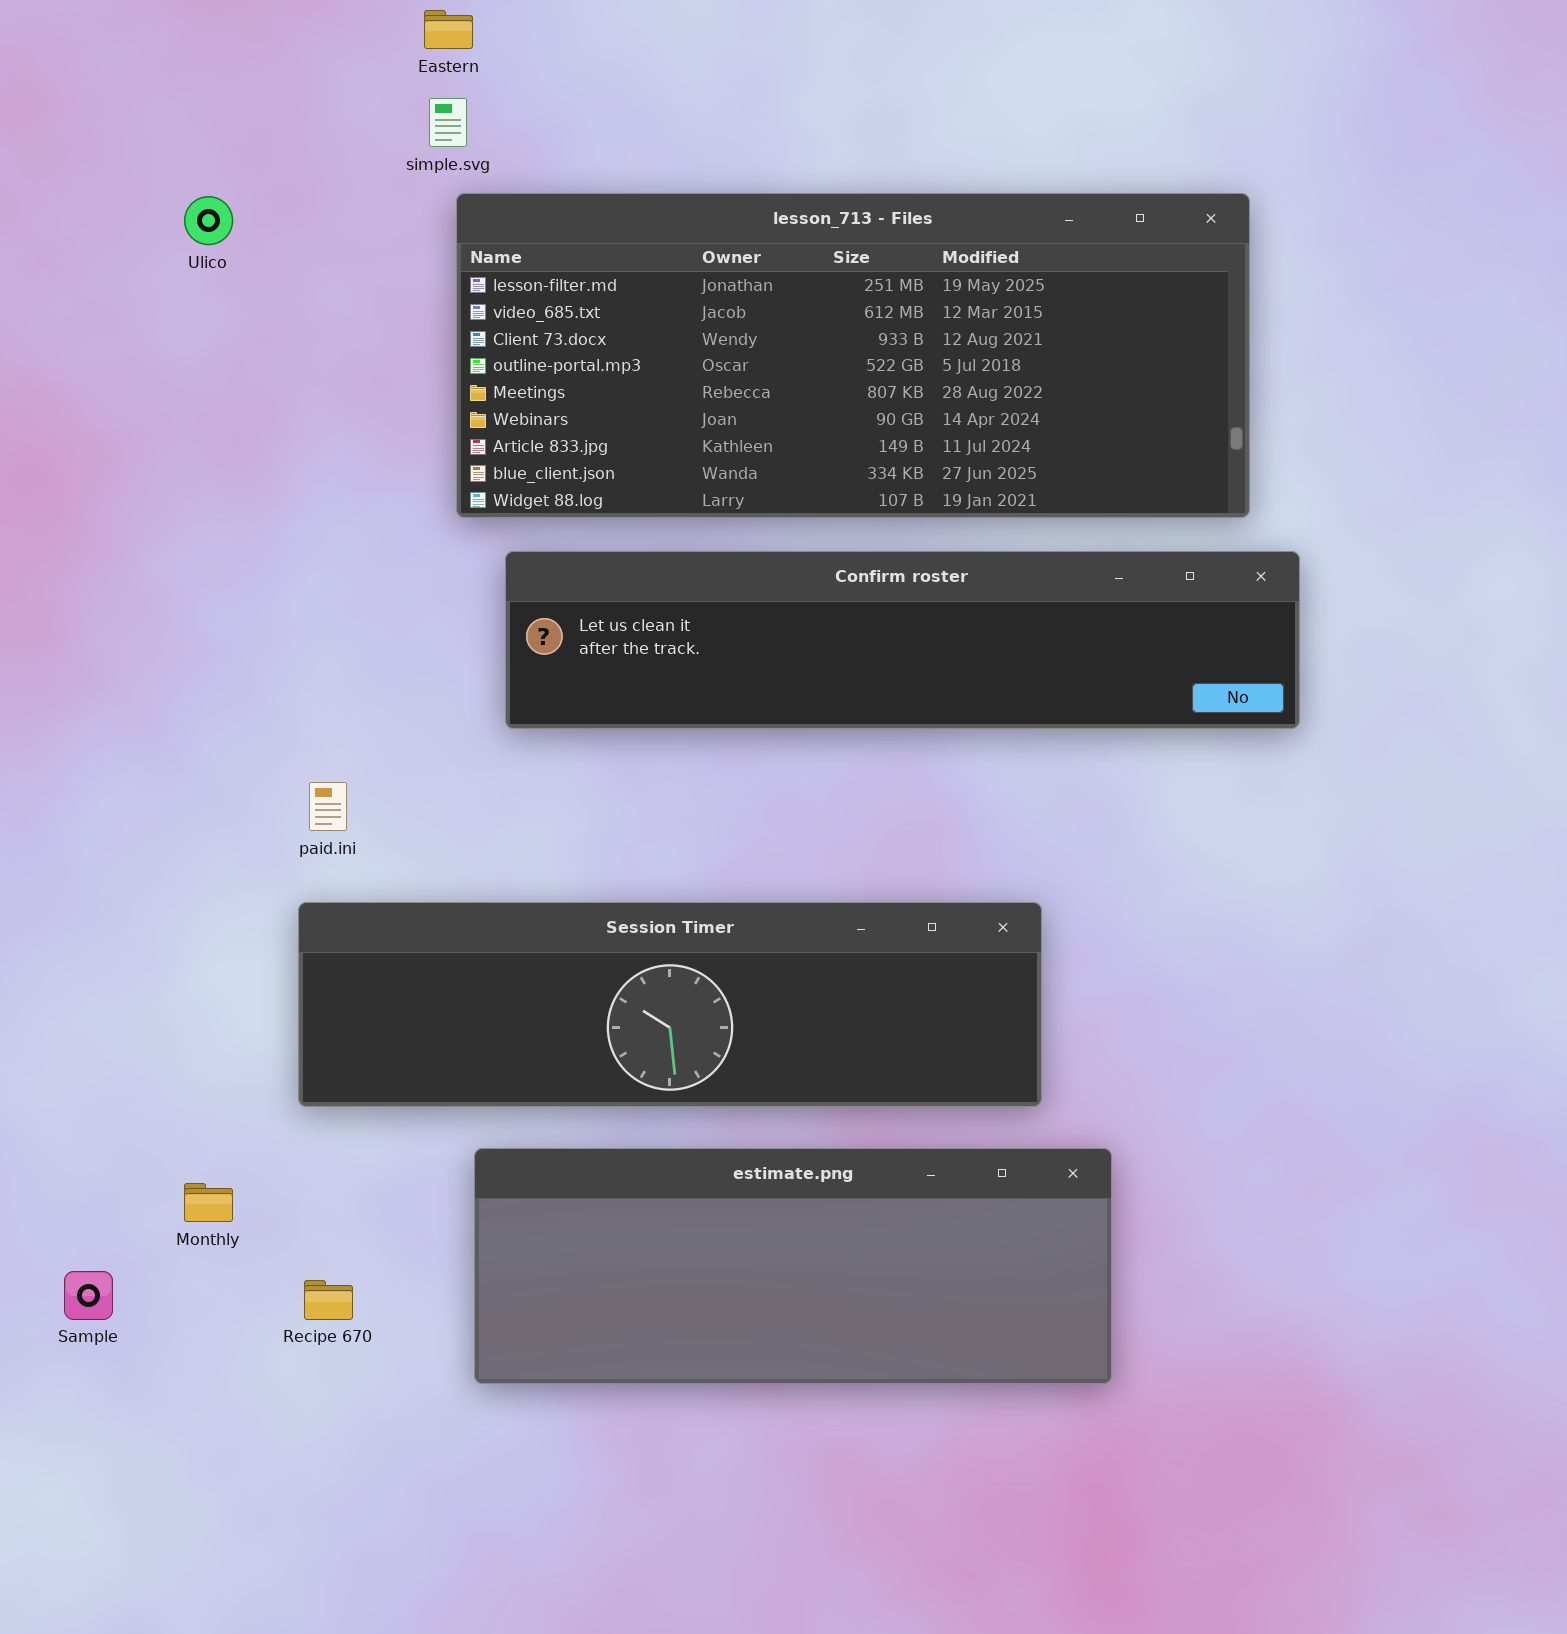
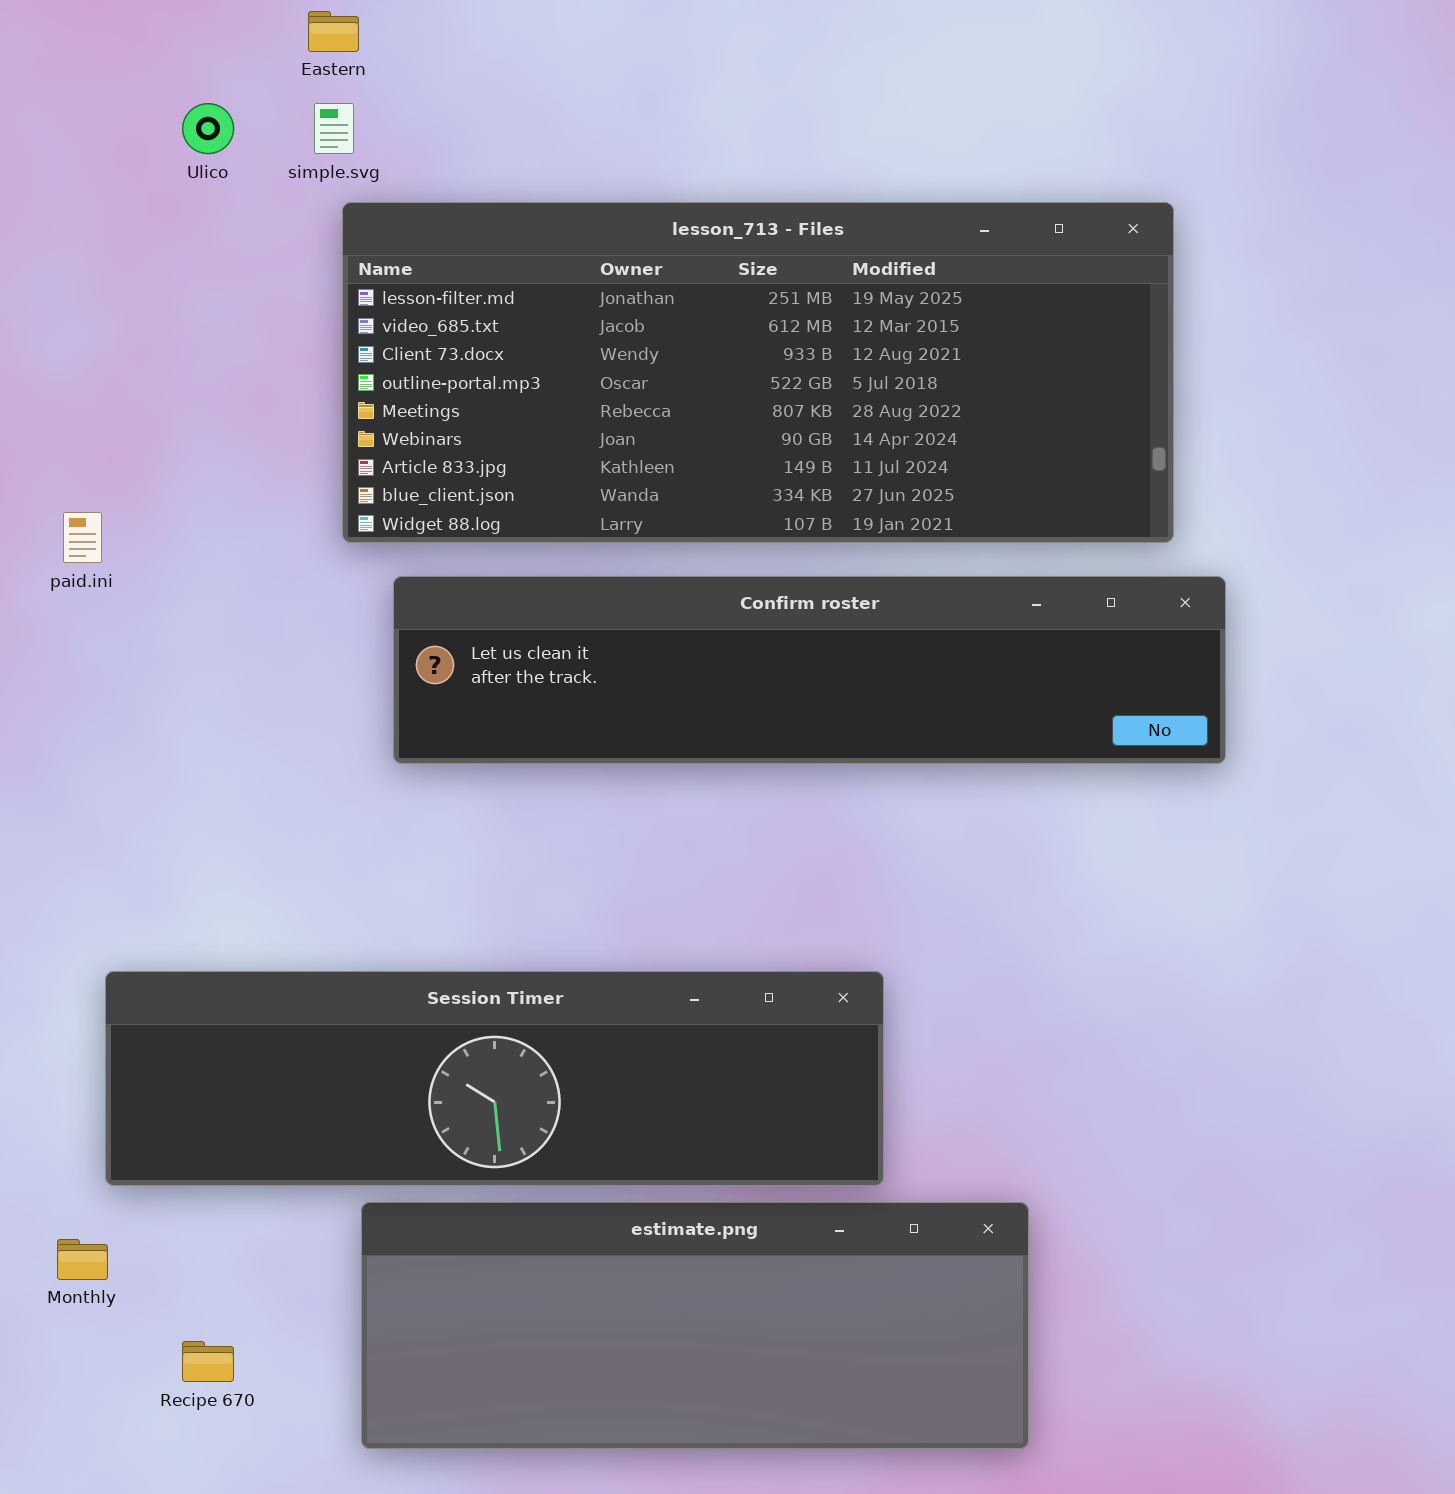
Ulico: [184,196,233,245] -> [182,103,234,154], moved
paid.ini: [309,782,347,831] -> [63,512,102,563], moved
Session Timer: [298,902,1042,1107] -> [105,971,884,1186], moved

